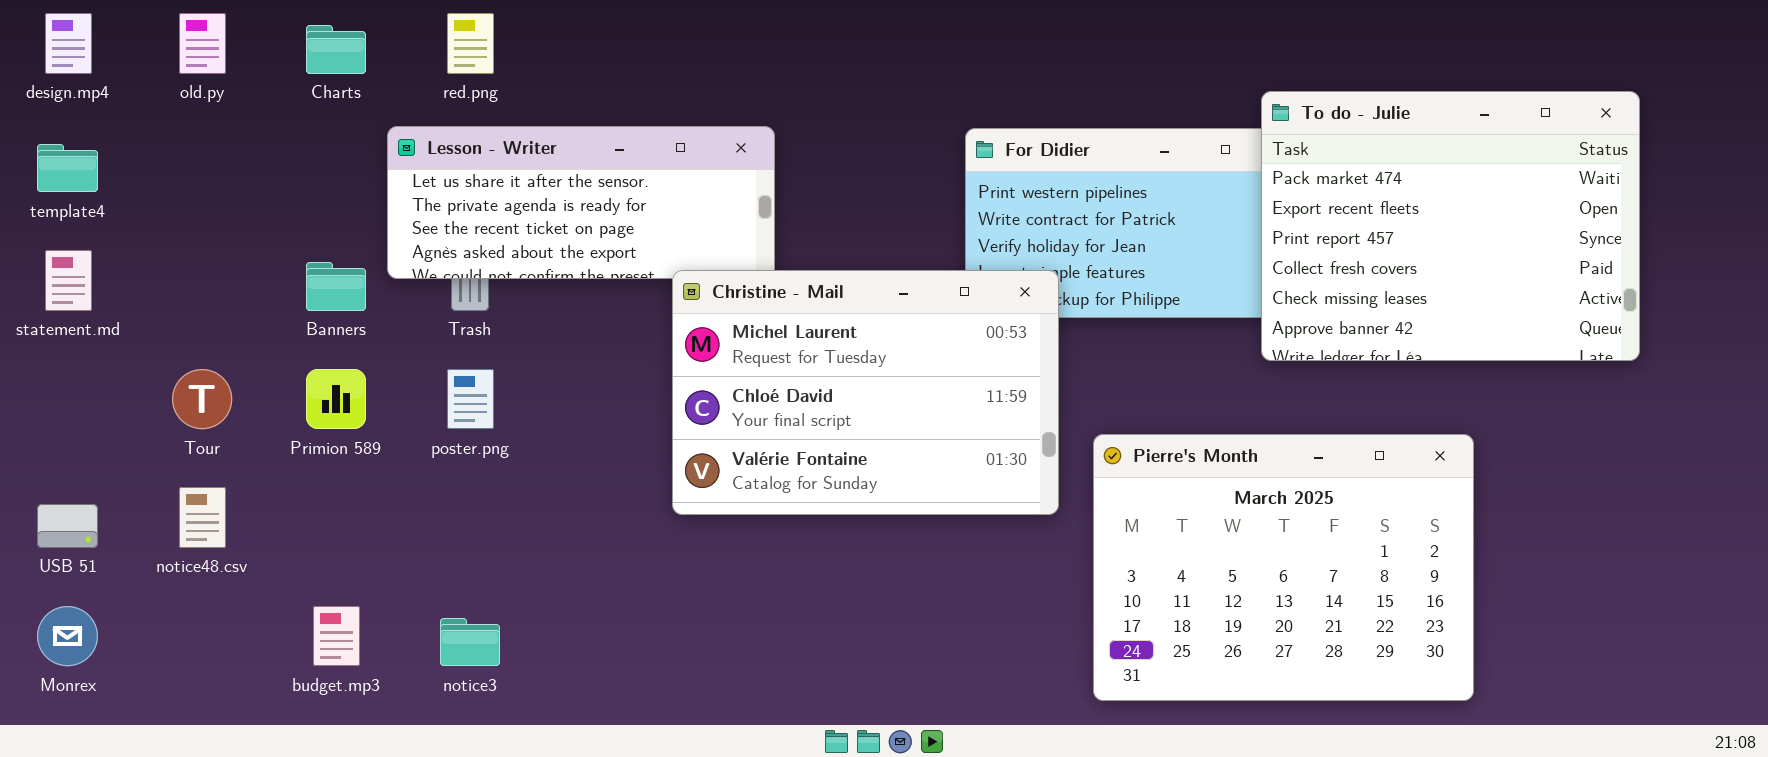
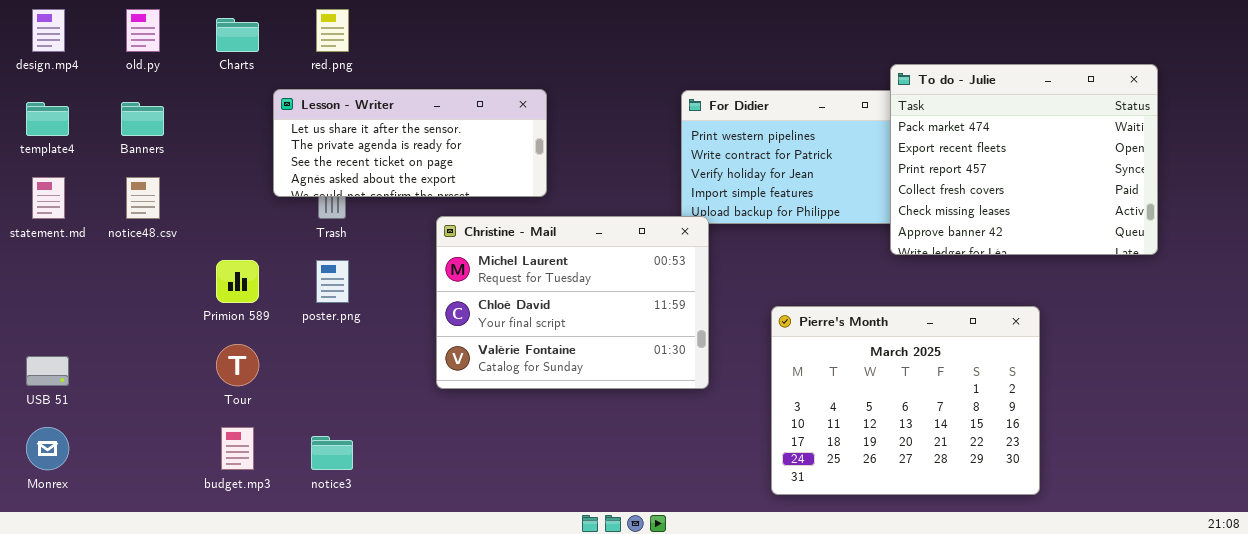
Banners: [306,262,366,311] -> [121,102,164,136], moved
Christine - Mail: [672,270,1059,515] -> [436,216,709,389], moved
Tour: [172,369,232,429] -> [216,344,259,386], moved
notice48.csv: [179,487,226,548] -> [126,177,160,219], moved

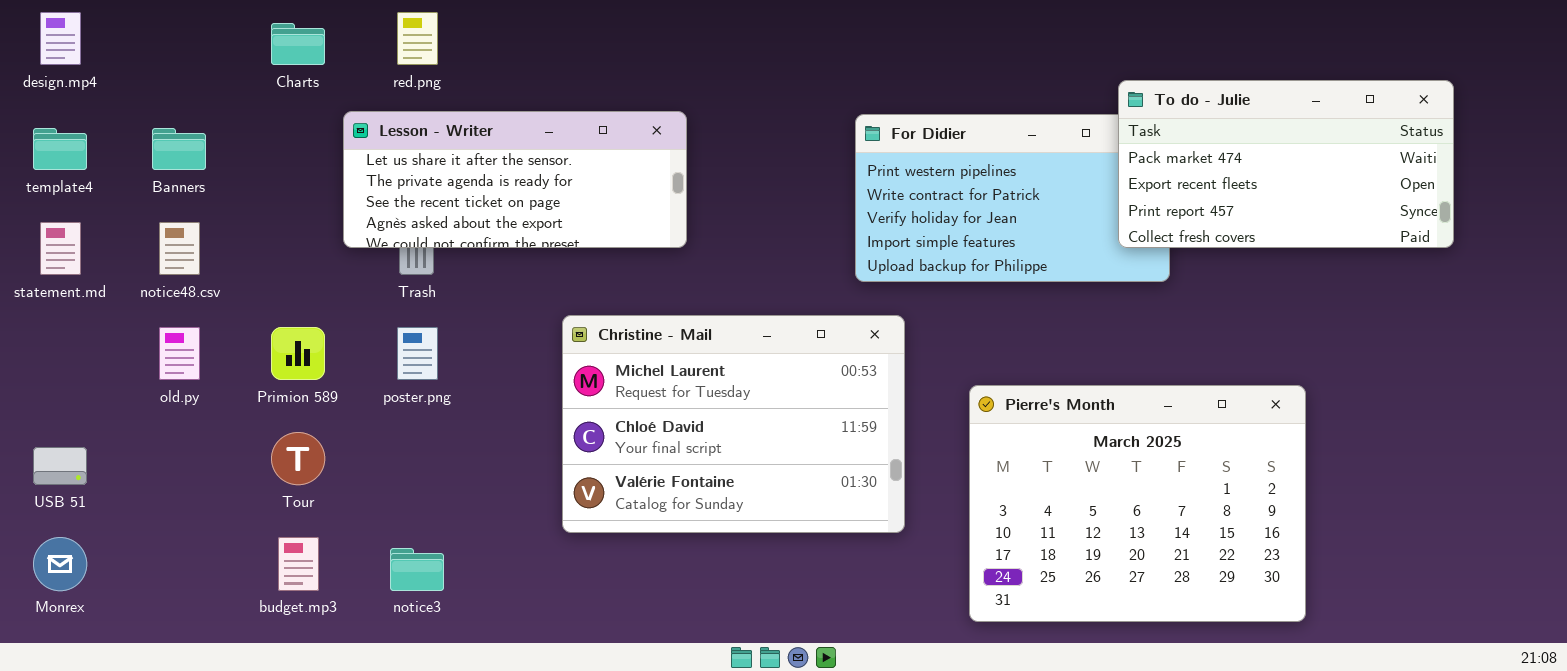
old.py: [126,9,160,52] -> [159,327,200,380], moved
To do - Julie: [890,64,1158,255] -> [1118,80,1454,248], resized
Christine - Mail: [436,216,709,389] -> [562,315,905,533], moved

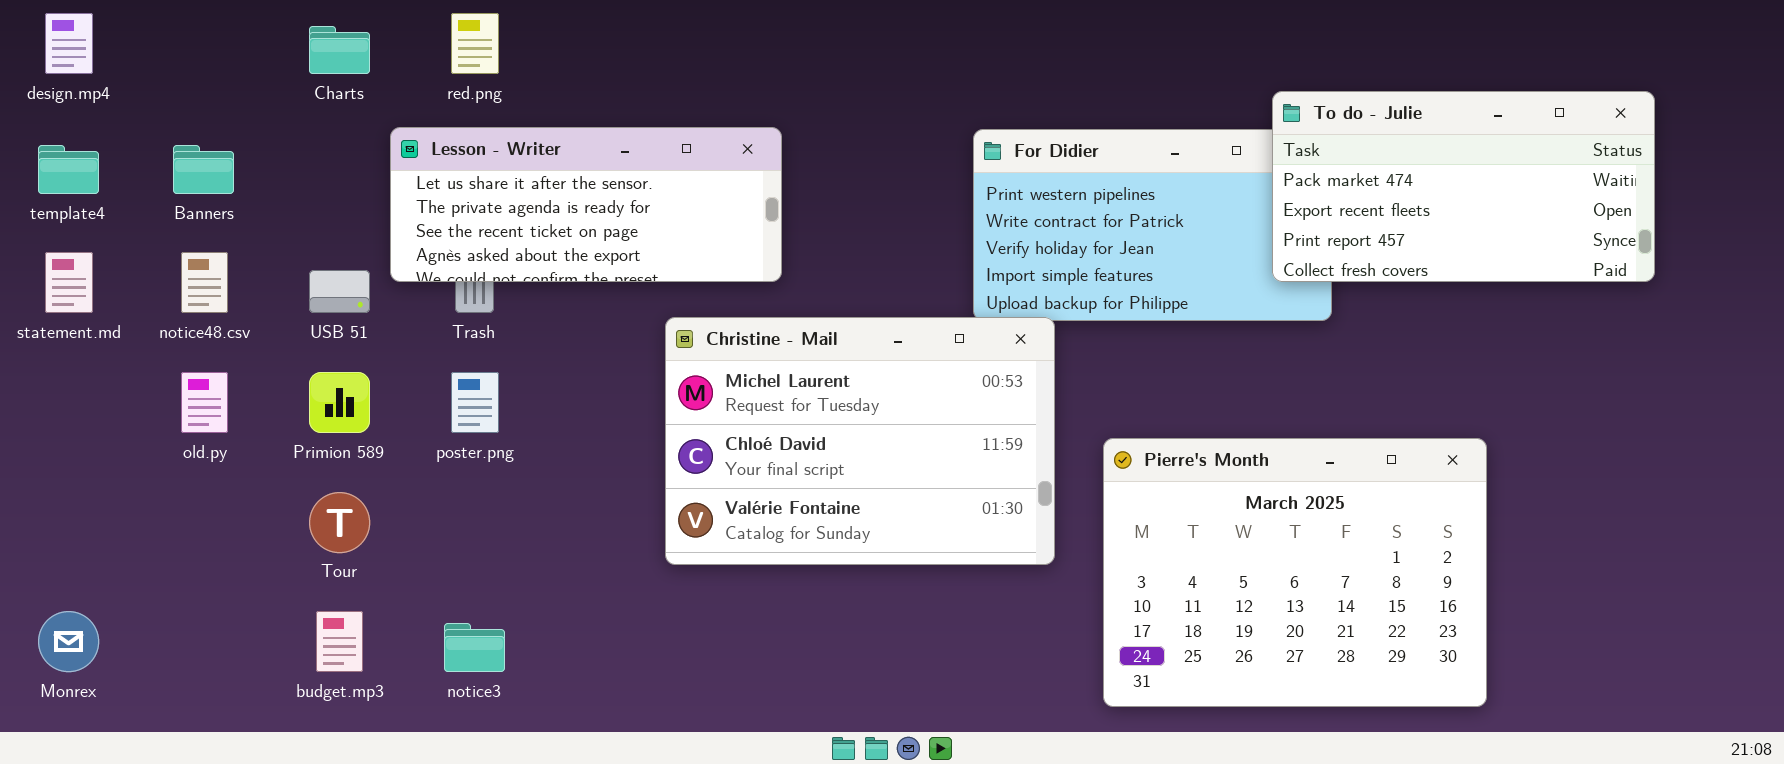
Christine - Mail: [562,315,905,533] -> [665,317,1055,565], moved
USB 51: [33,447,87,485] -> [309,270,370,313], moved

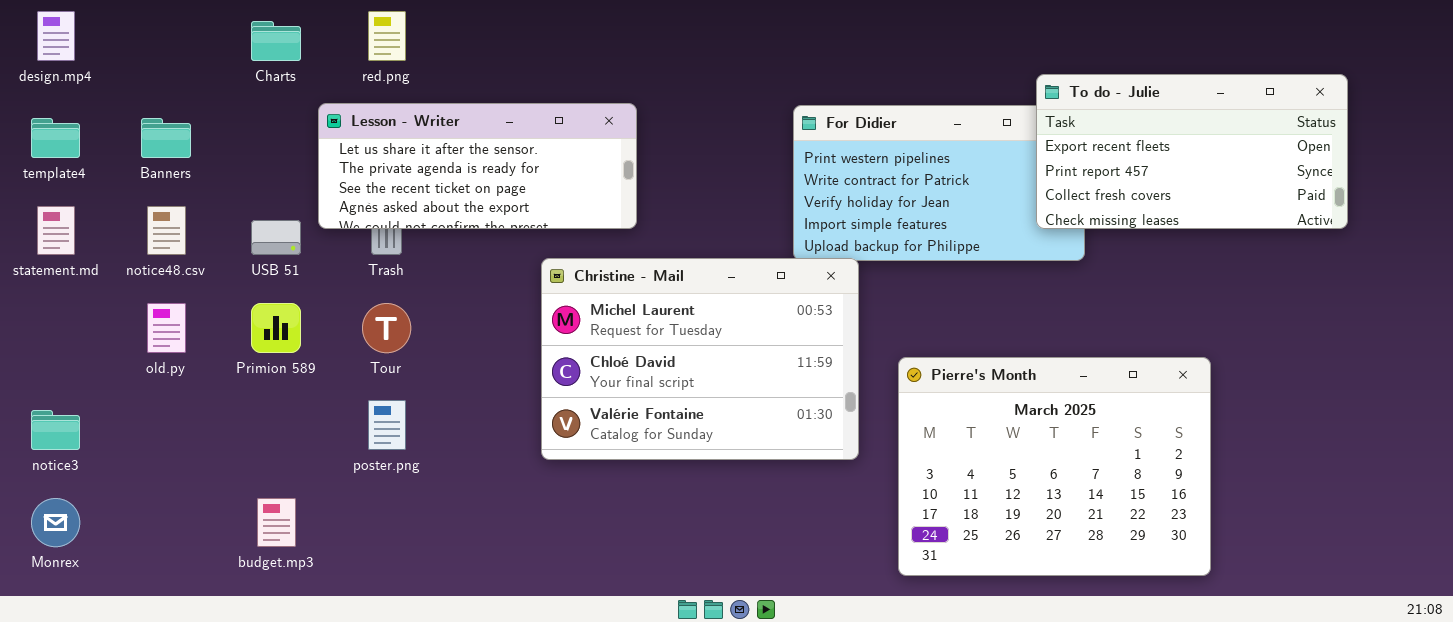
To do - Julie: [1272,91,1655,282] -> [1036,74,1348,229], scrolled down 1 row
poster.png: [451,372,499,433] -> [368,400,406,450], moved
Tour: [309,492,370,553] -> [362,303,411,353], moved
notice3: [444,623,505,672] -> [31,410,80,450], moved

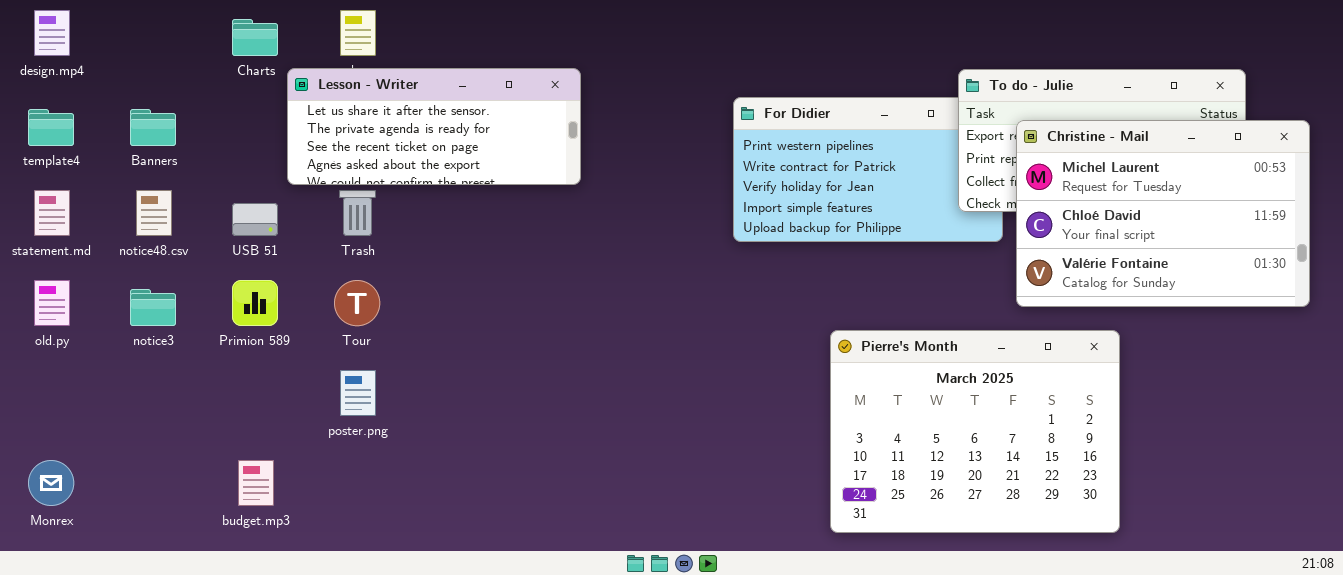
Lesson - Writer: [318,103,637,229] -> [287,68,581,185], moved
Christine - Mail: [541,258,859,460] -> [1016,120,1310,307], moved
old.py: [147,303,186,353] -> [34,280,70,326], moved
notice3: [31,410,80,450] -> [130,289,176,326], moved

